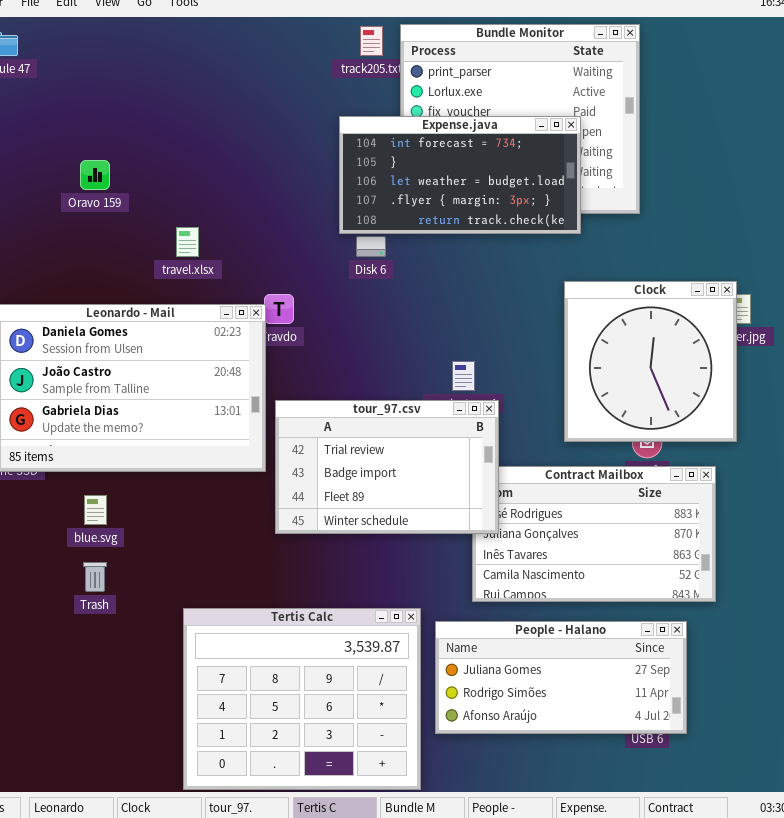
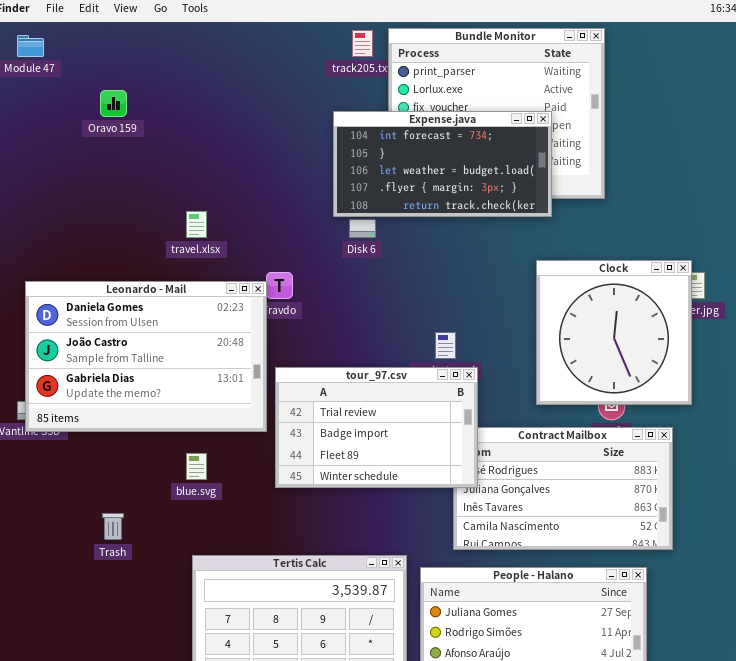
Oravo 159: [80,160,110,190] -> [100,90,127,117], moved
blue.svg: [84,495,107,525] -> [186,453,207,480], moved

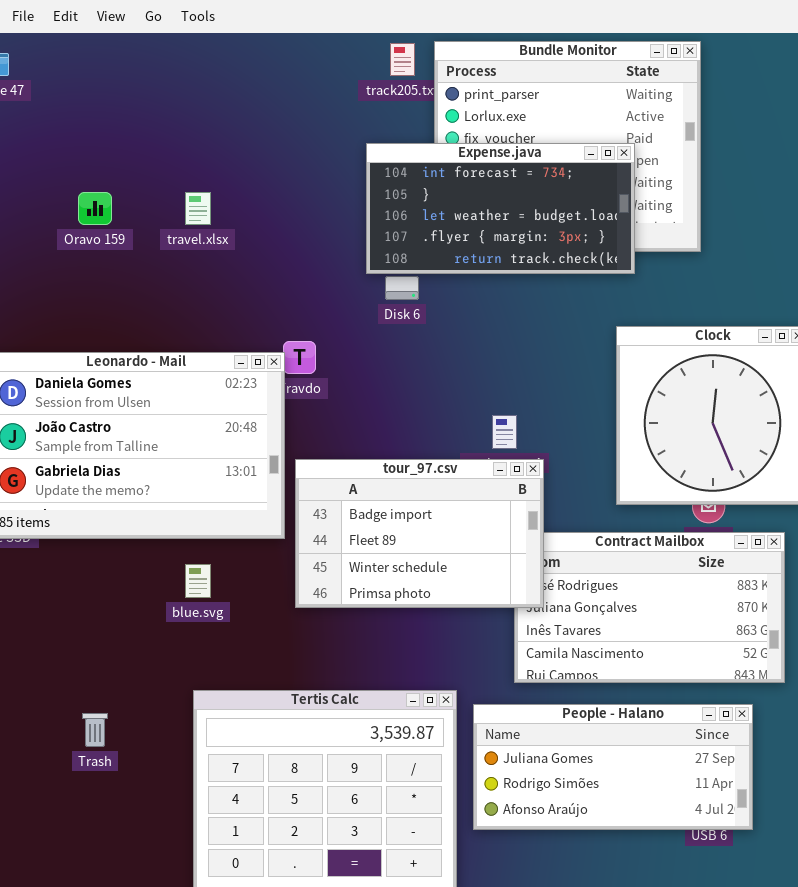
Oravo 159: [100,90,127,117] -> [78,192,112,225], moved
travel.xlsx: [186,211,207,238] -> [185,192,211,225], moved
tour_97.csv: [275,367,478,488] -> [295,459,544,608], scrolled down 1 row
Trash: [102,513,124,540] -> [82,713,108,747], moved

